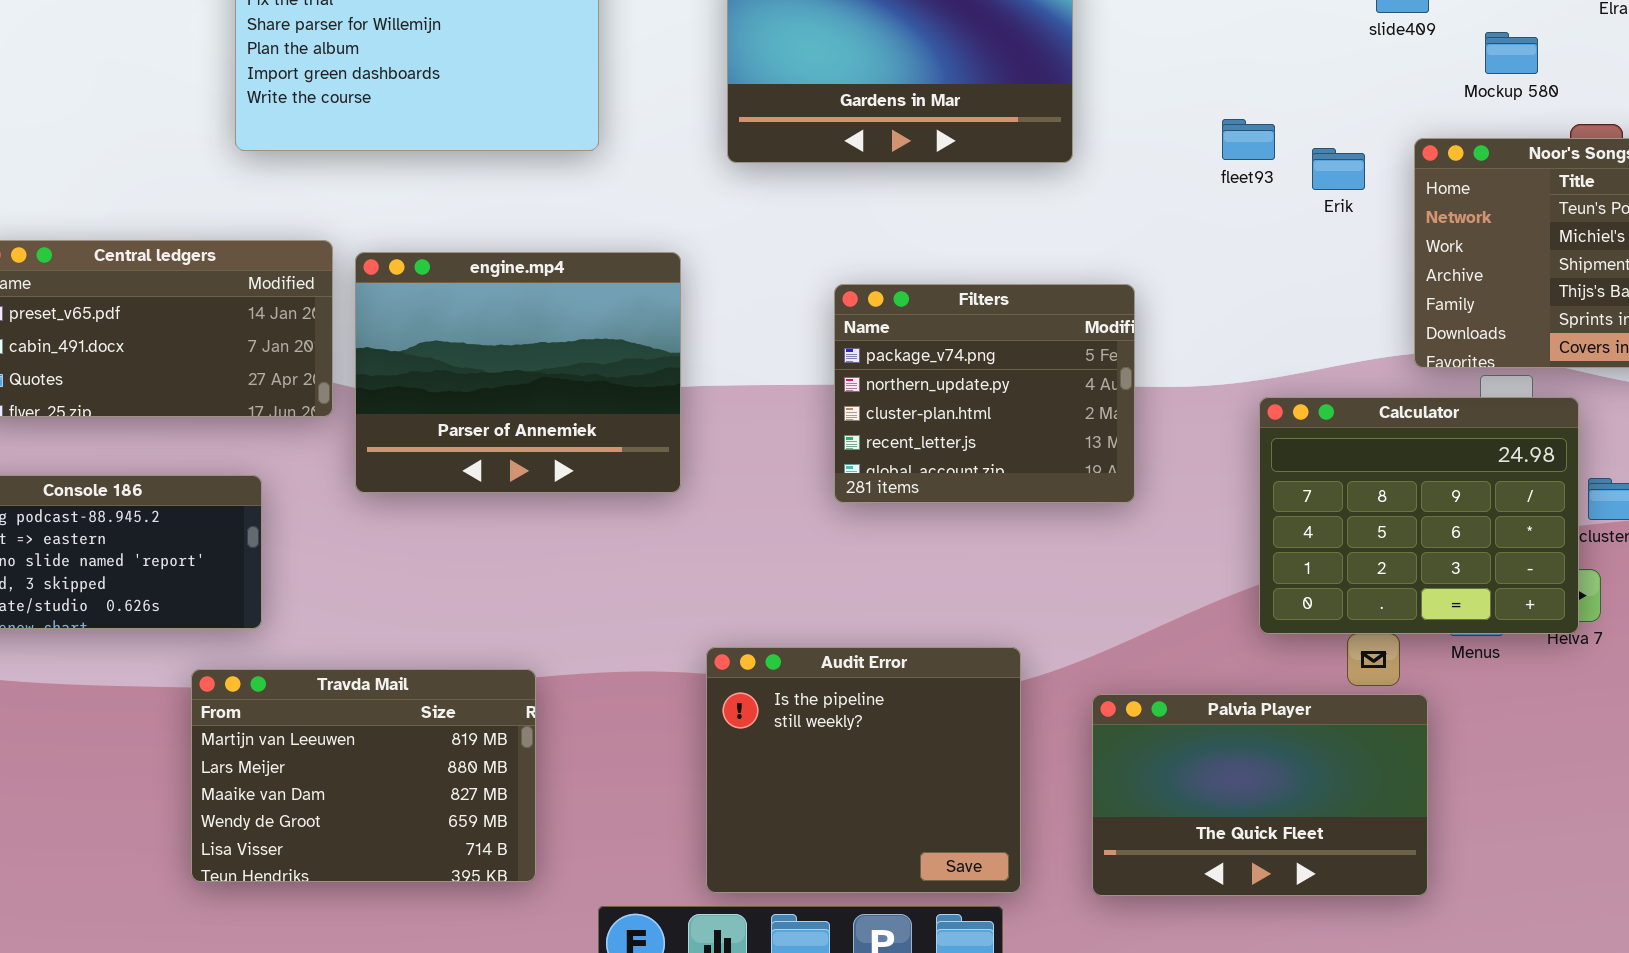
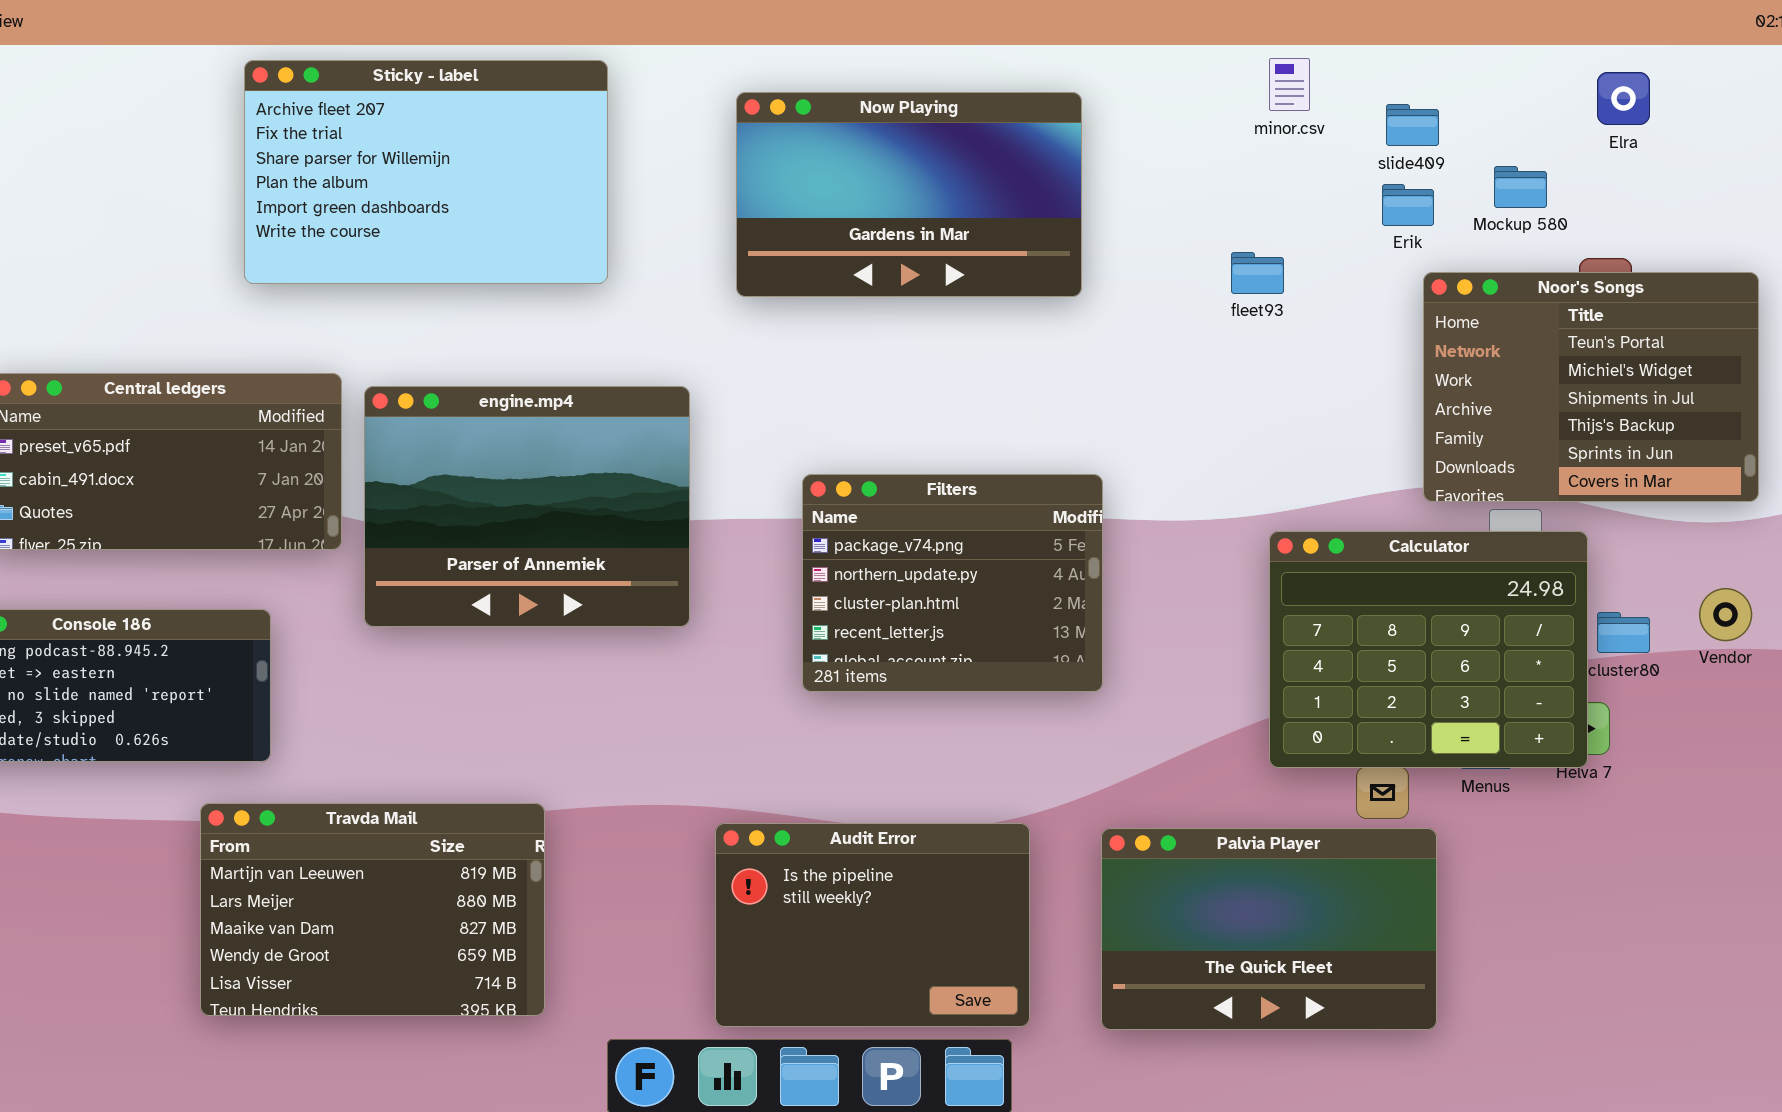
Erik: [1312,148,1365,190] -> [1382,184,1434,226], moved
Filters: [834,284,1135,503] -> [802,474,1103,692], moved
Audit Error: [706,647,1021,893] -> [715,823,1030,1027], resized

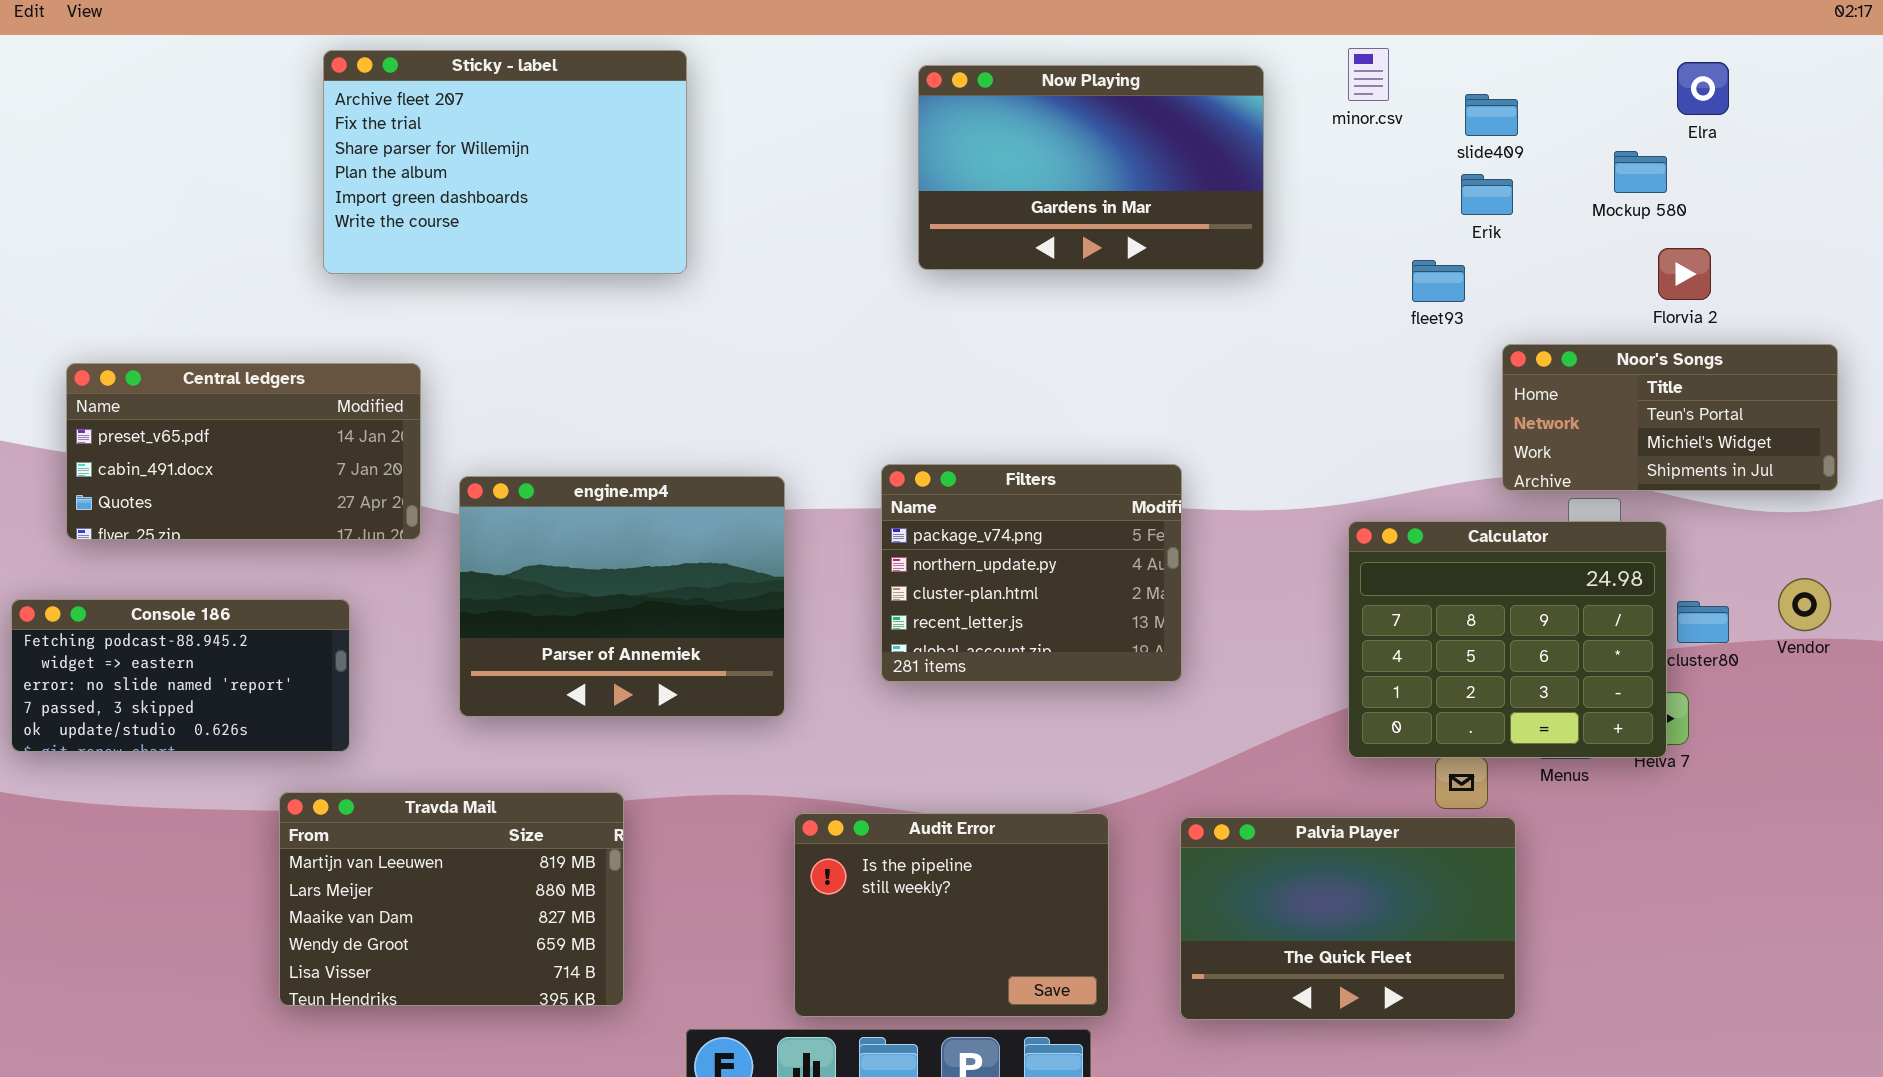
Now Playing: [736,92,1082,297] -> [918,65,1264,270], moved
Mockup 580: [1494,166,1547,208] -> [1614,151,1667,193], moved
fleet93: [1231,252,1284,294] -> [1412,260,1465,302], moved
Noor's Songs: [1423,272,1759,502] -> [1502,344,1838,491], resized
engine.mp4: [364,386,690,627] -> [459,476,785,717], moved

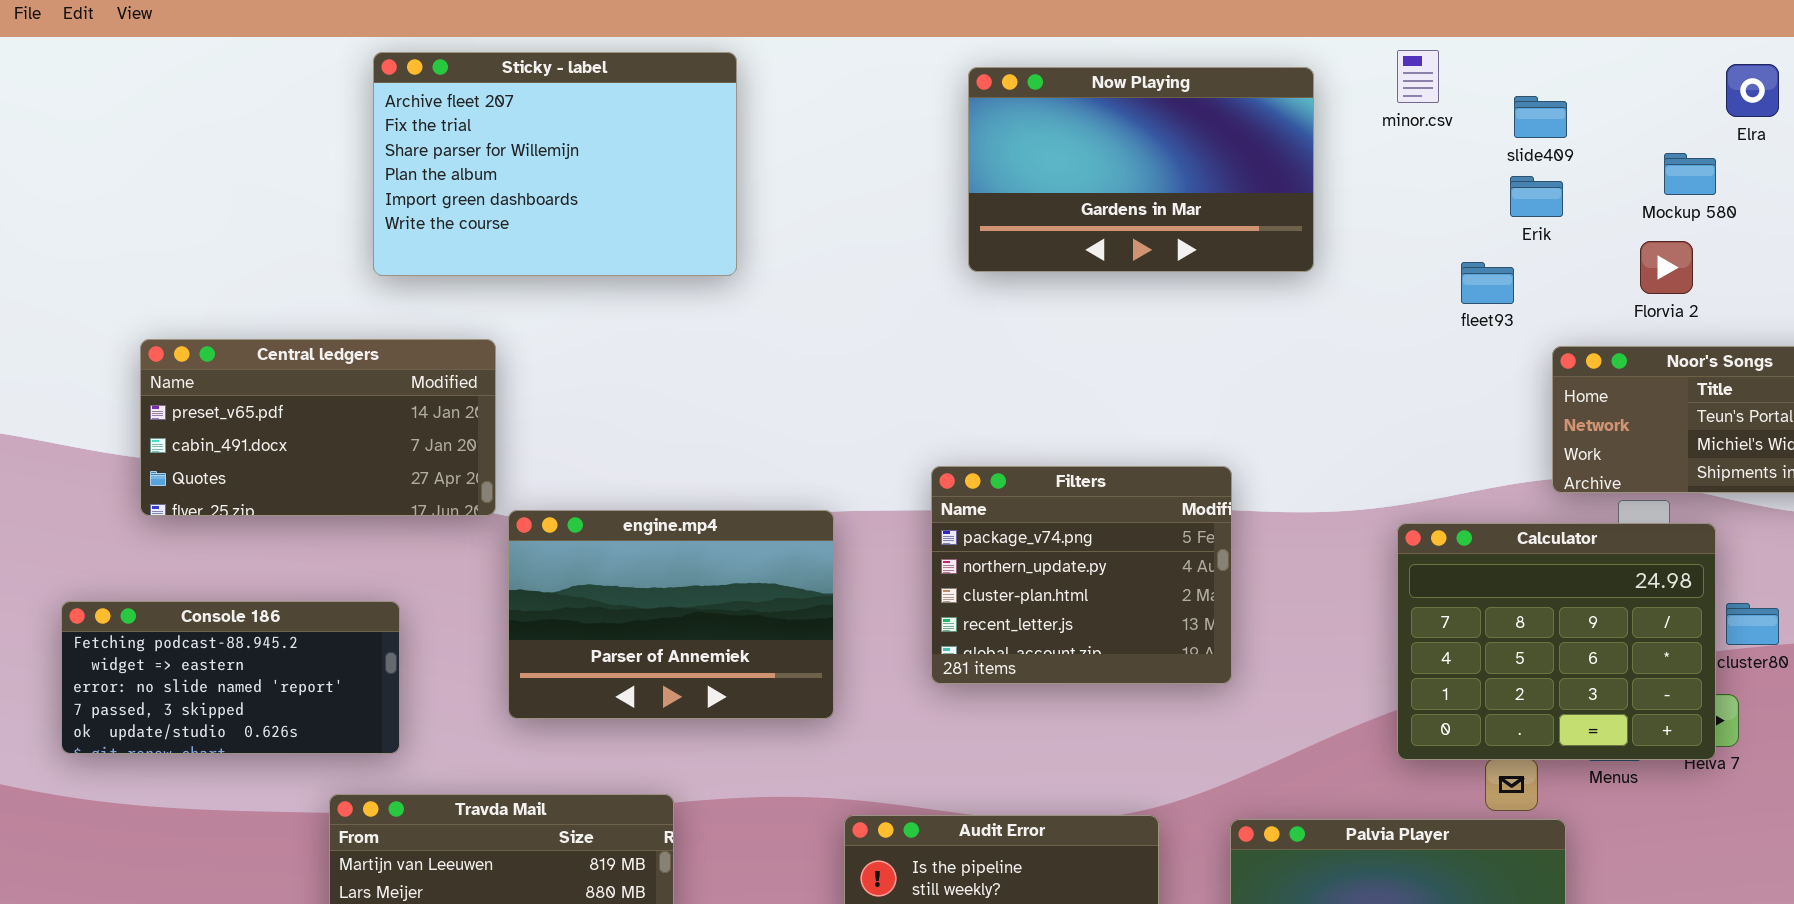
Florvia 2: [1658,248,1711,300] -> [1640,241,1693,294], moved
Central ledgers: [66,363,421,540] -> [140,339,496,516], moved
engine.mp4: [459,476,785,717] -> [508,510,834,719], resized

